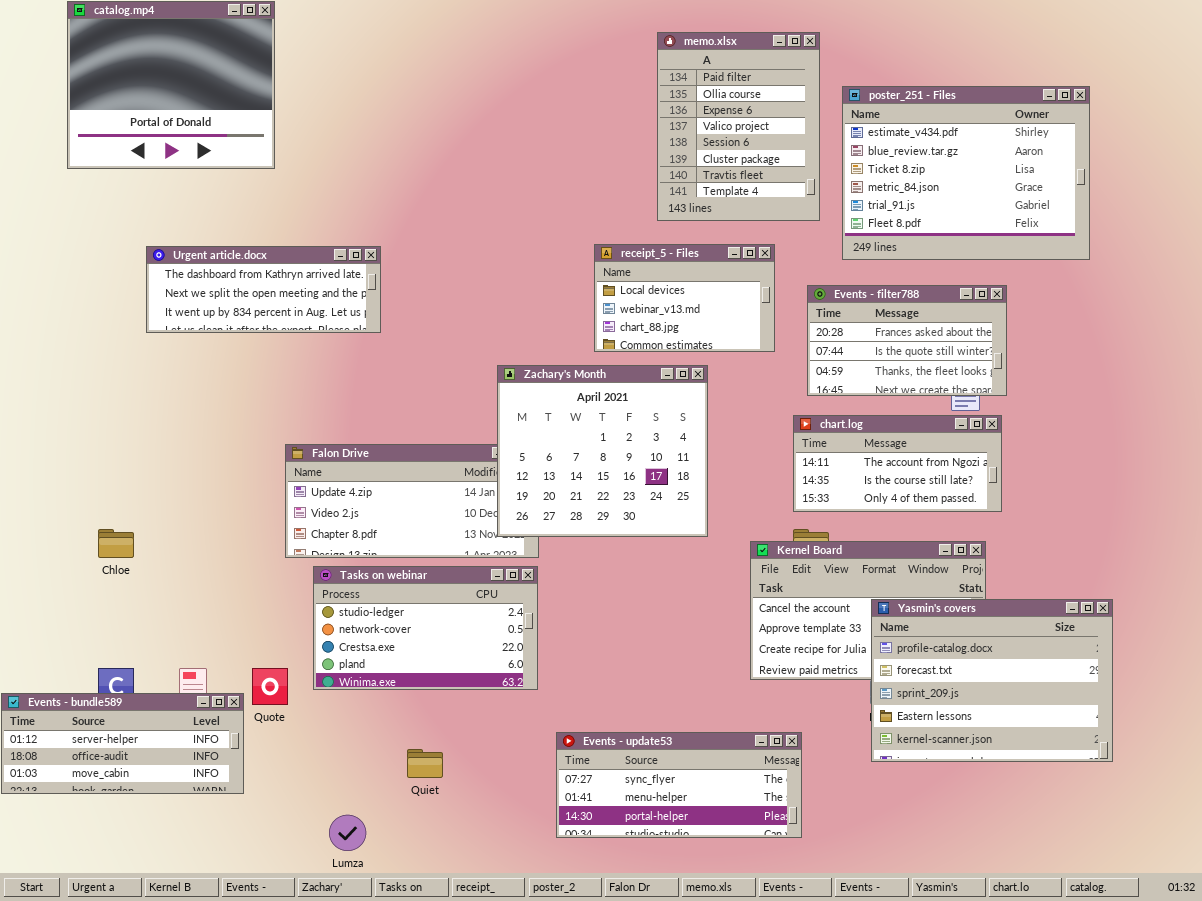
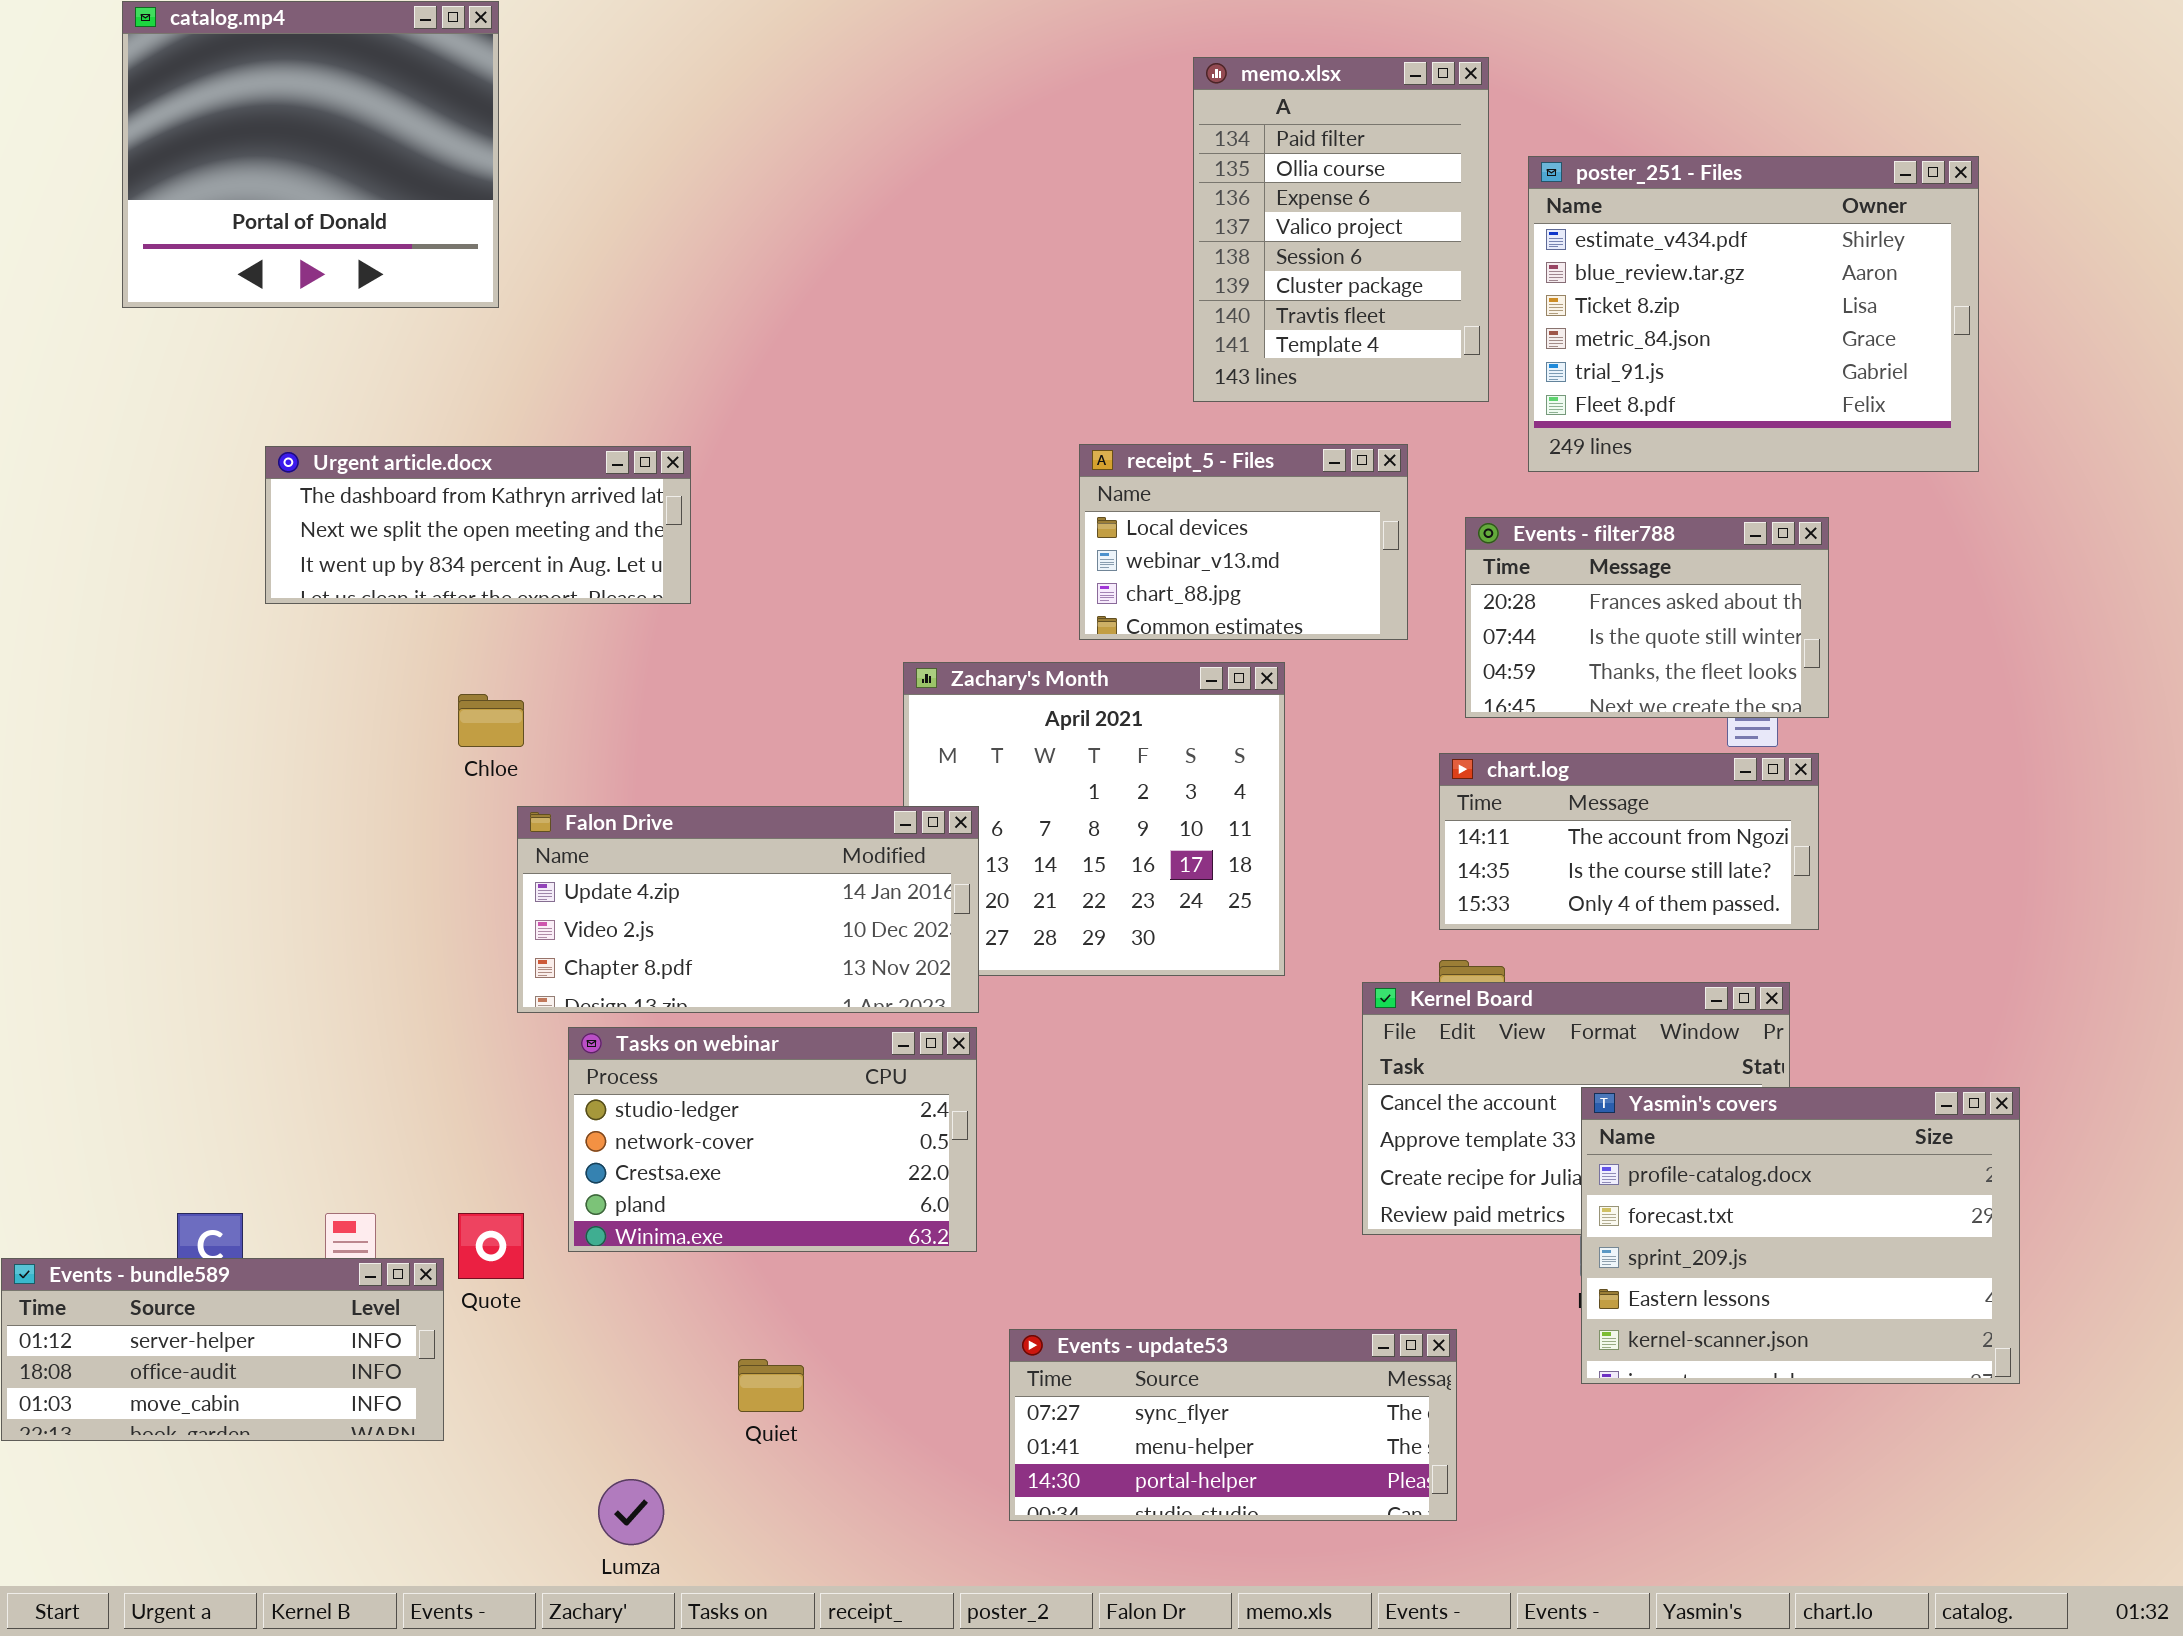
Falon Drive: [285,444,539,558] -> [517,806,979,1013], raised
Chloe: [98,529,134,558] -> [458,694,524,747], moved

